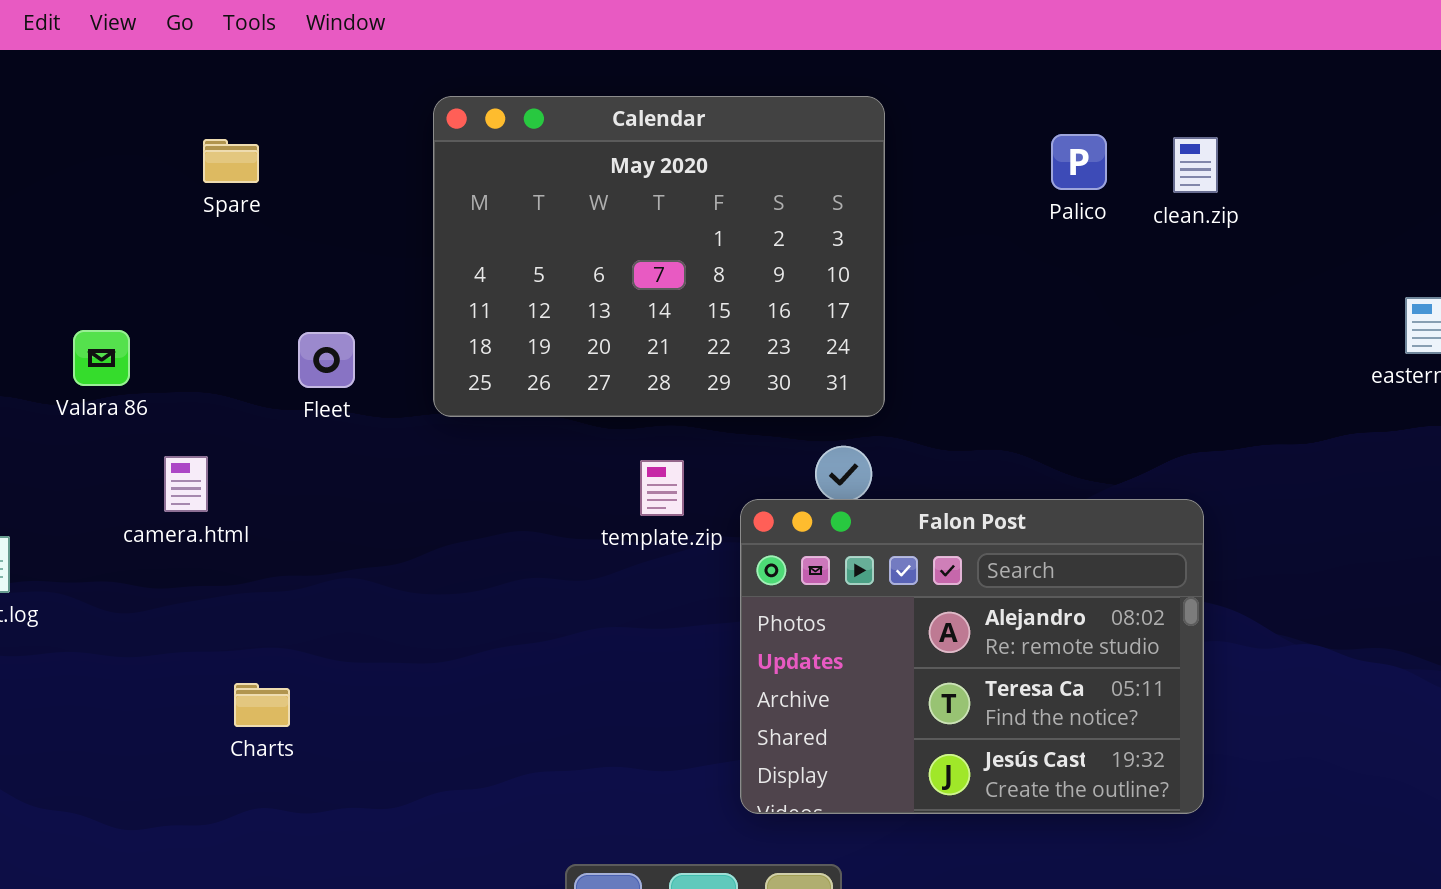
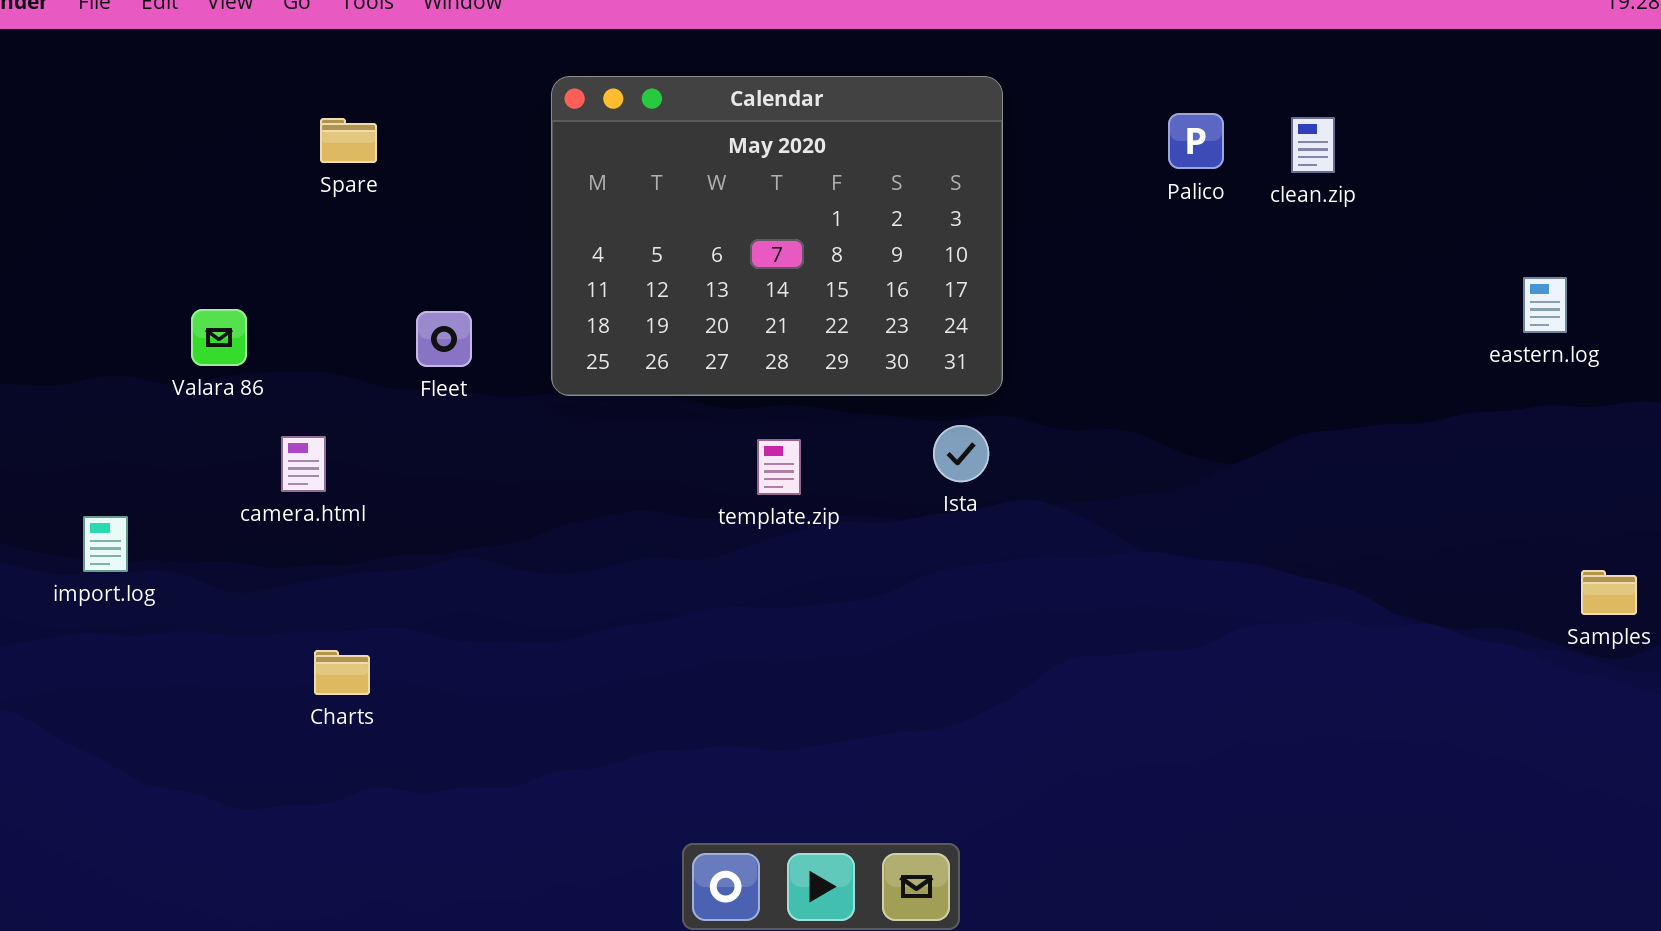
Falon Post: [740,499,1204,814] -> none, closed
Charts: [234,683,290,727] -> [314,650,370,695], moved

